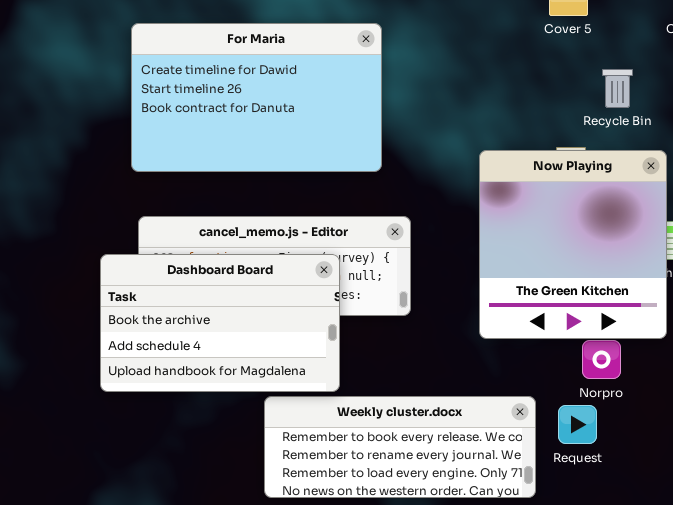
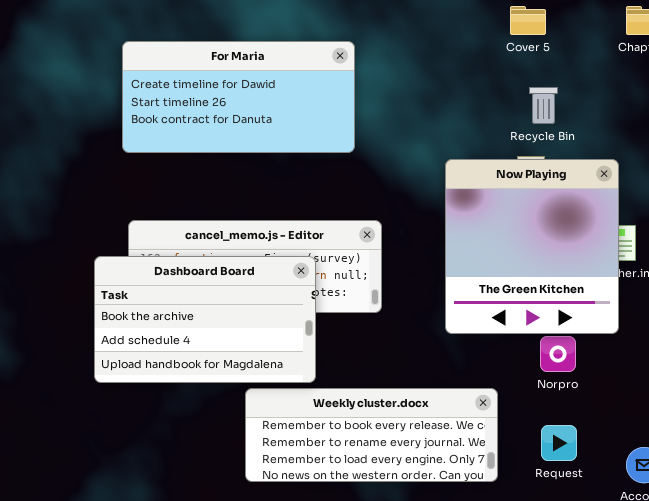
For Maria: [131,23,382,172] -> [122,41,355,153], resized
Recycle Bin: [602,69,633,108] -> [529,87,558,124], moved
Request: [558,405,597,444] -> [541,425,577,461], moved

